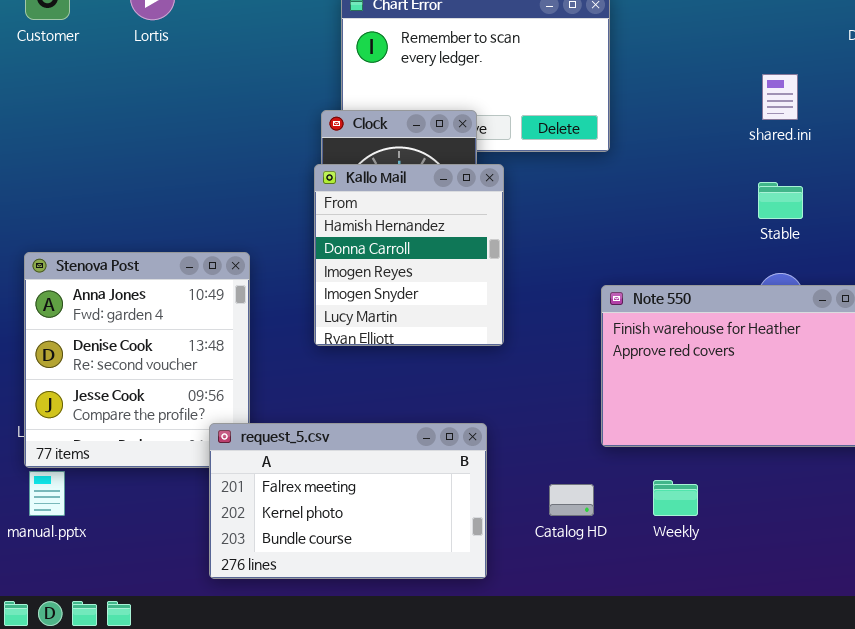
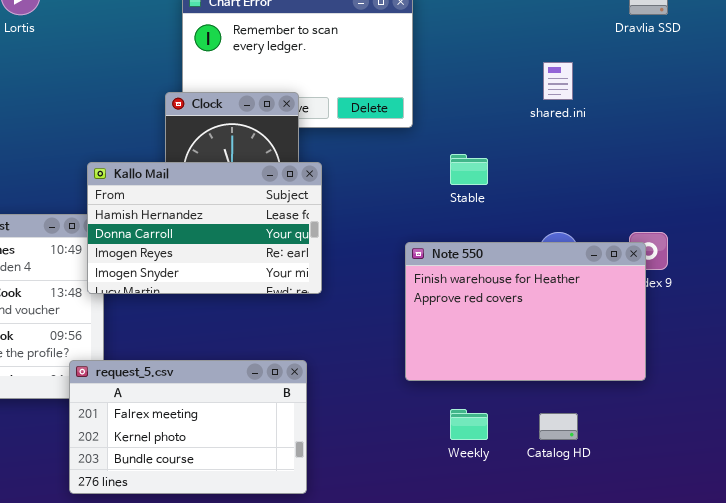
Kallo Mail: [314,164,504,346] -> [87,162,322,294], resized
Stable: [758,182,803,219] -> [450,154,488,185], moved
Catalog HD: [549,484,594,516] -> [539,413,578,440], moved

